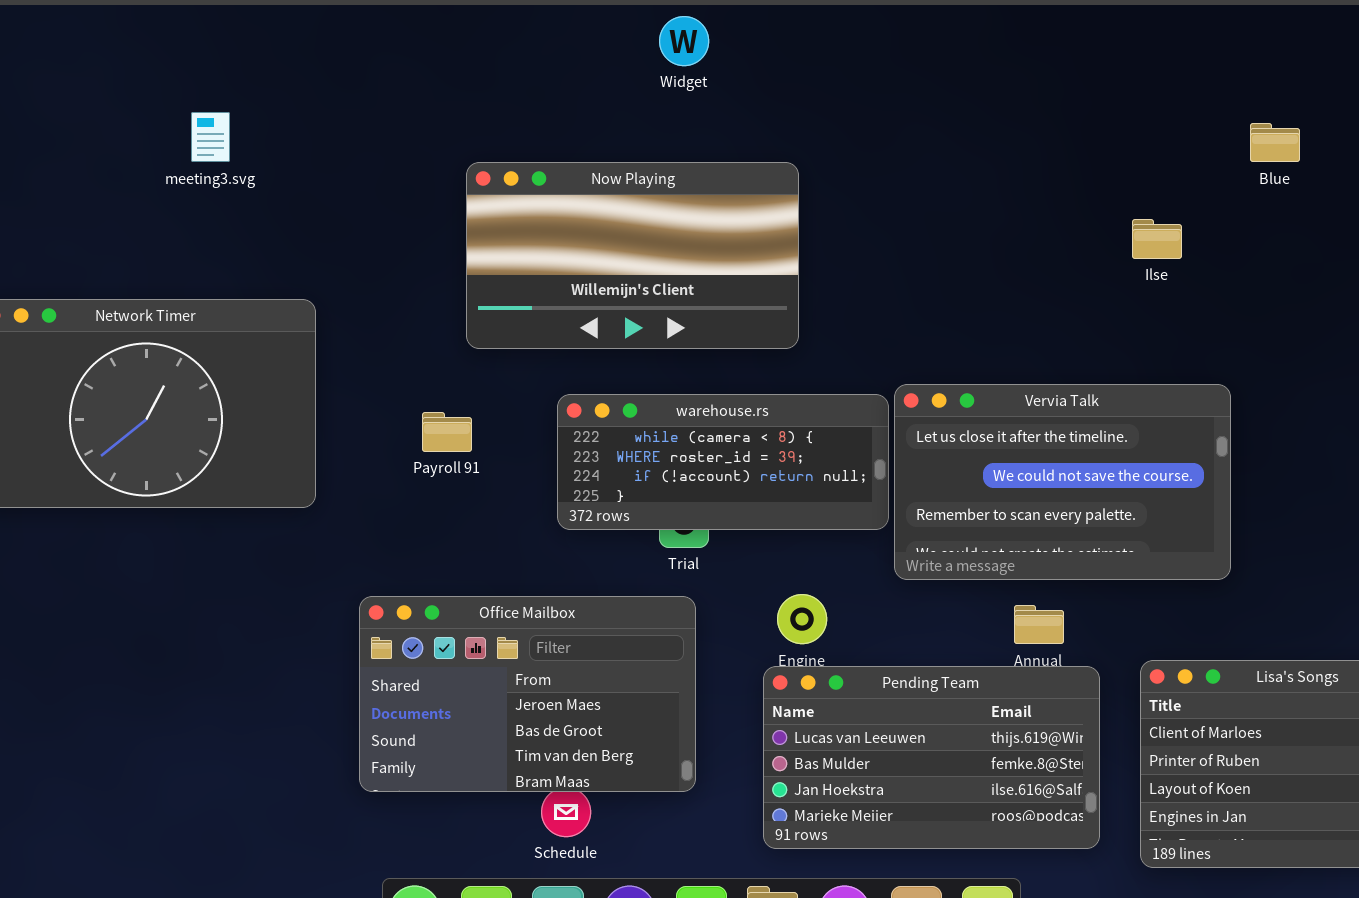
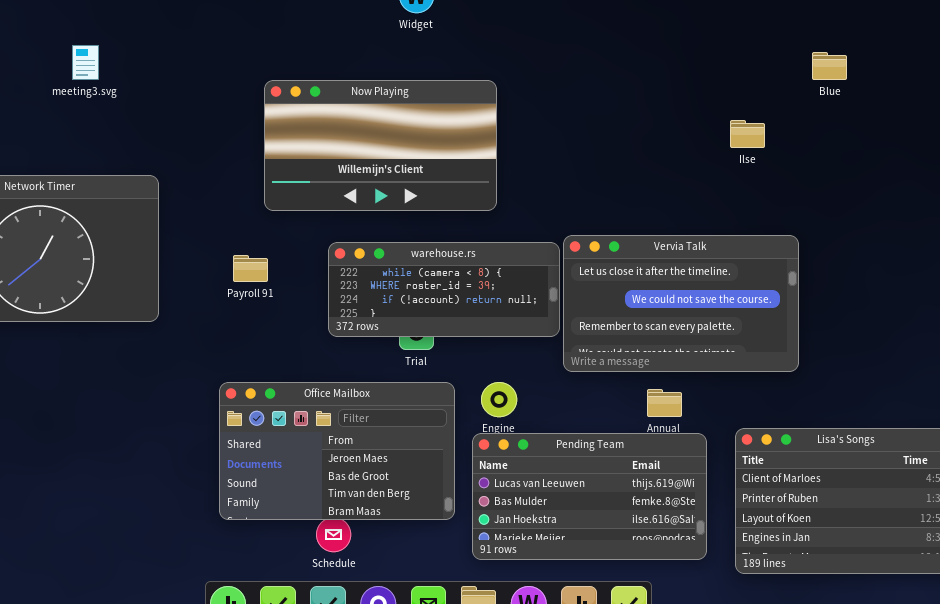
Office Mailbox: [359,596,696,792] -> [219,382,455,520], moved

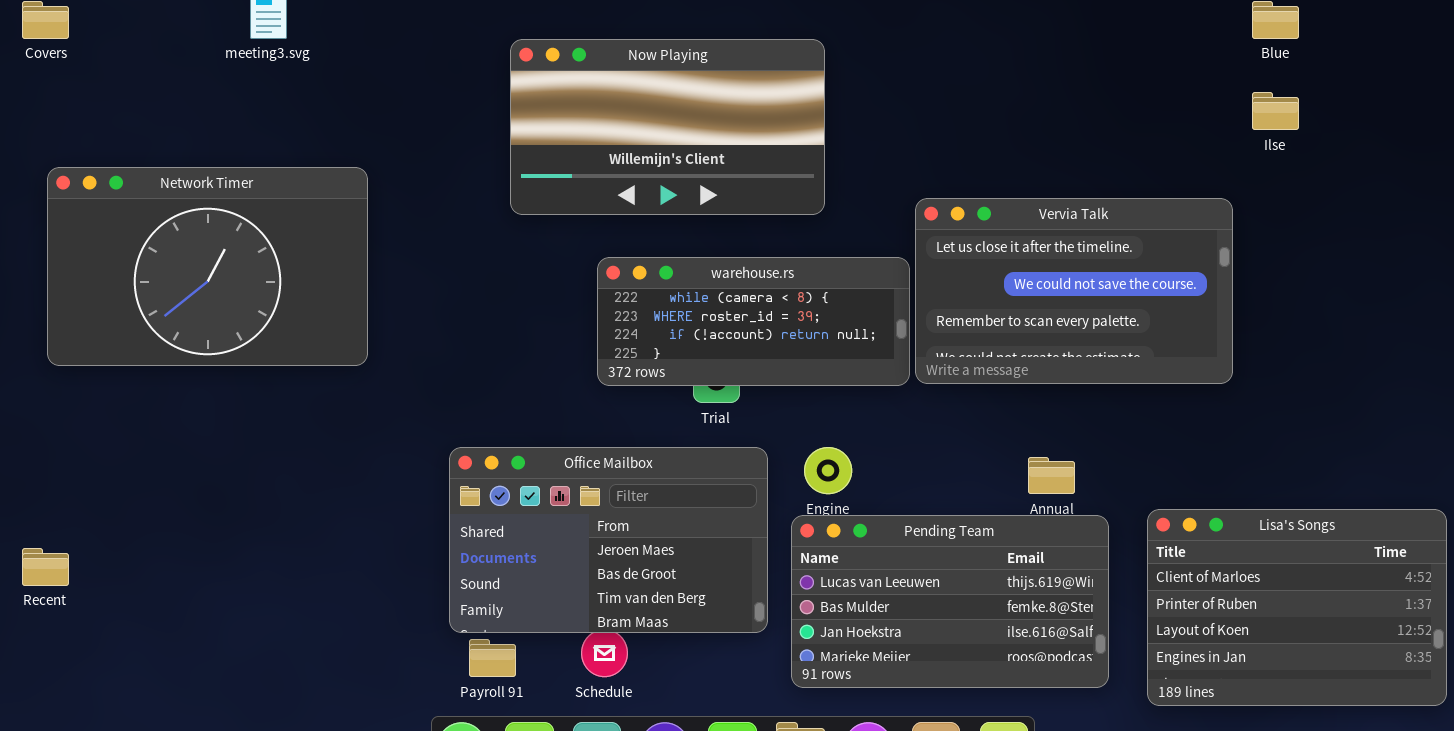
Ilse: [730,120,765,148] -> [1252,92,1299,130], moved
Vervia Talk: [563,235,799,372] -> [915,198,1233,384], moved
Payroll 91: [233,255,268,282] -> [469,639,516,677], moved

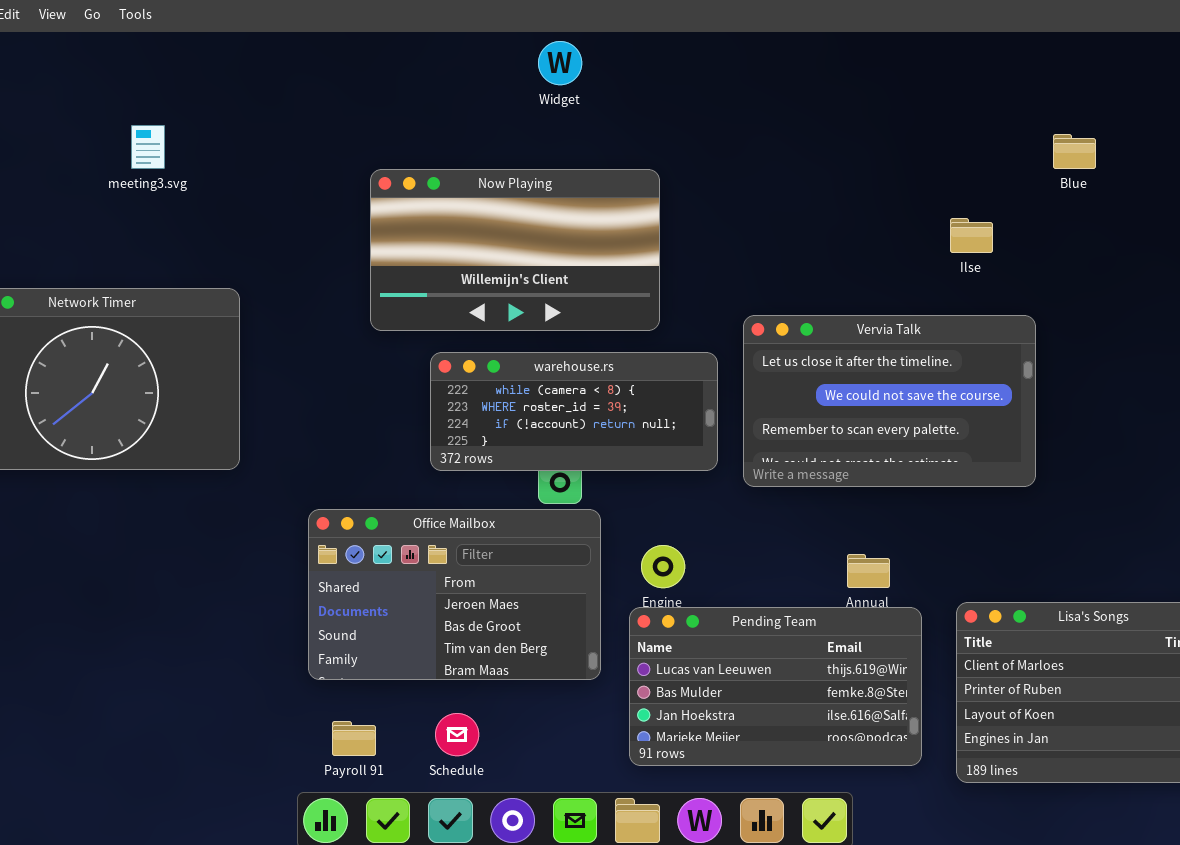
Ilse: [1252,92,1299,130] -> [950,218,993,253], moved
warehouse.rs: [597,257,910,386] -> [430,352,718,471], moved
Office Mailbox: [449,447,768,633] -> [308,509,601,680], moved

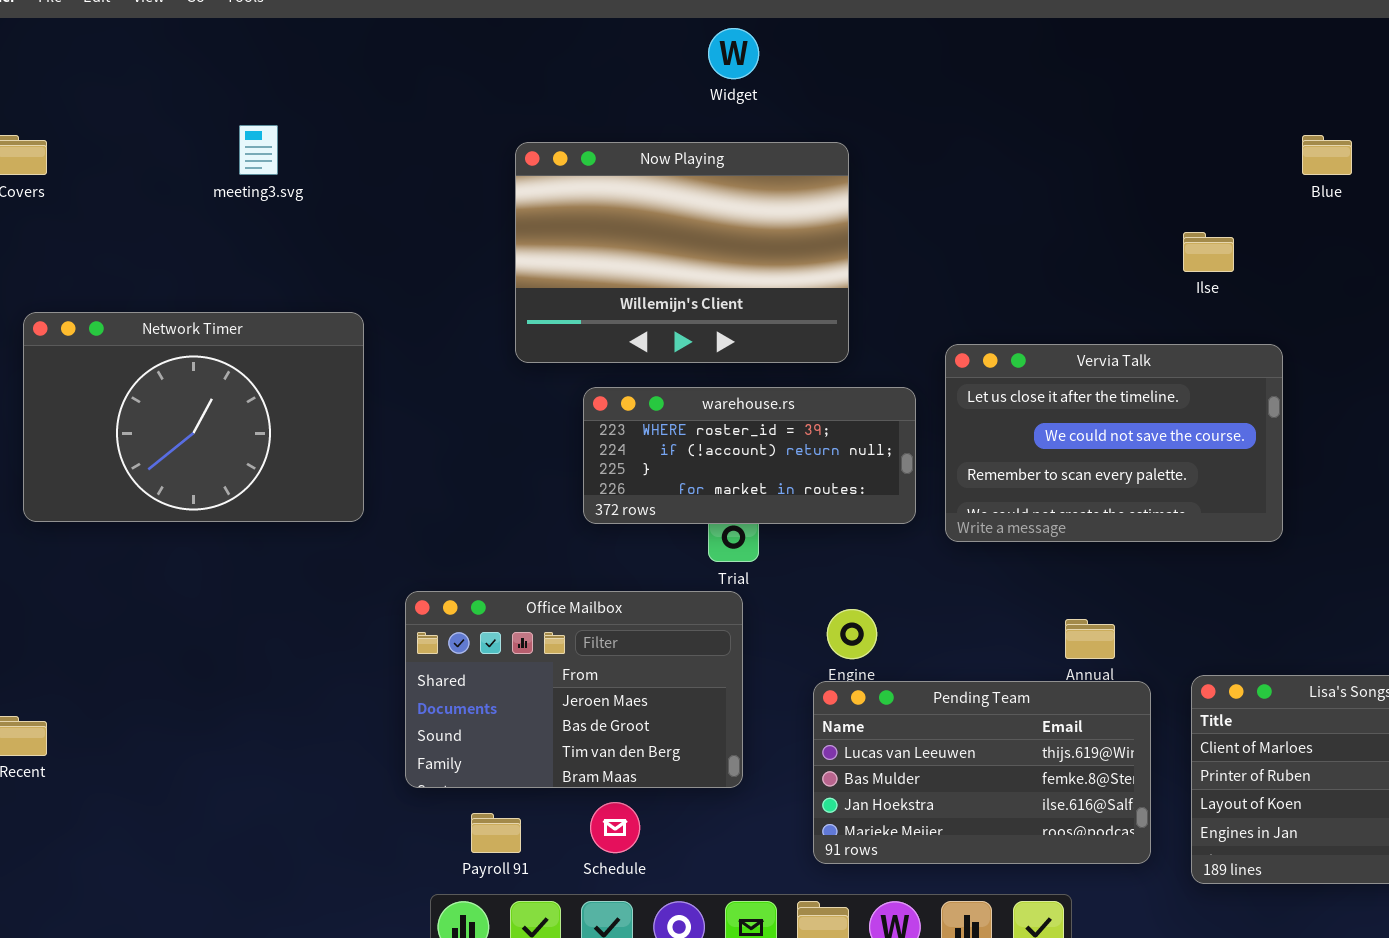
Now Playing: [370,169,660,331] -> [515,142,849,363], resized
warehouse.rs: [430,352,718,471] -> [583,387,916,524], scrolled down 1 row
Office Mailbox: [308,509,601,680] -> [405,591,743,788], moved

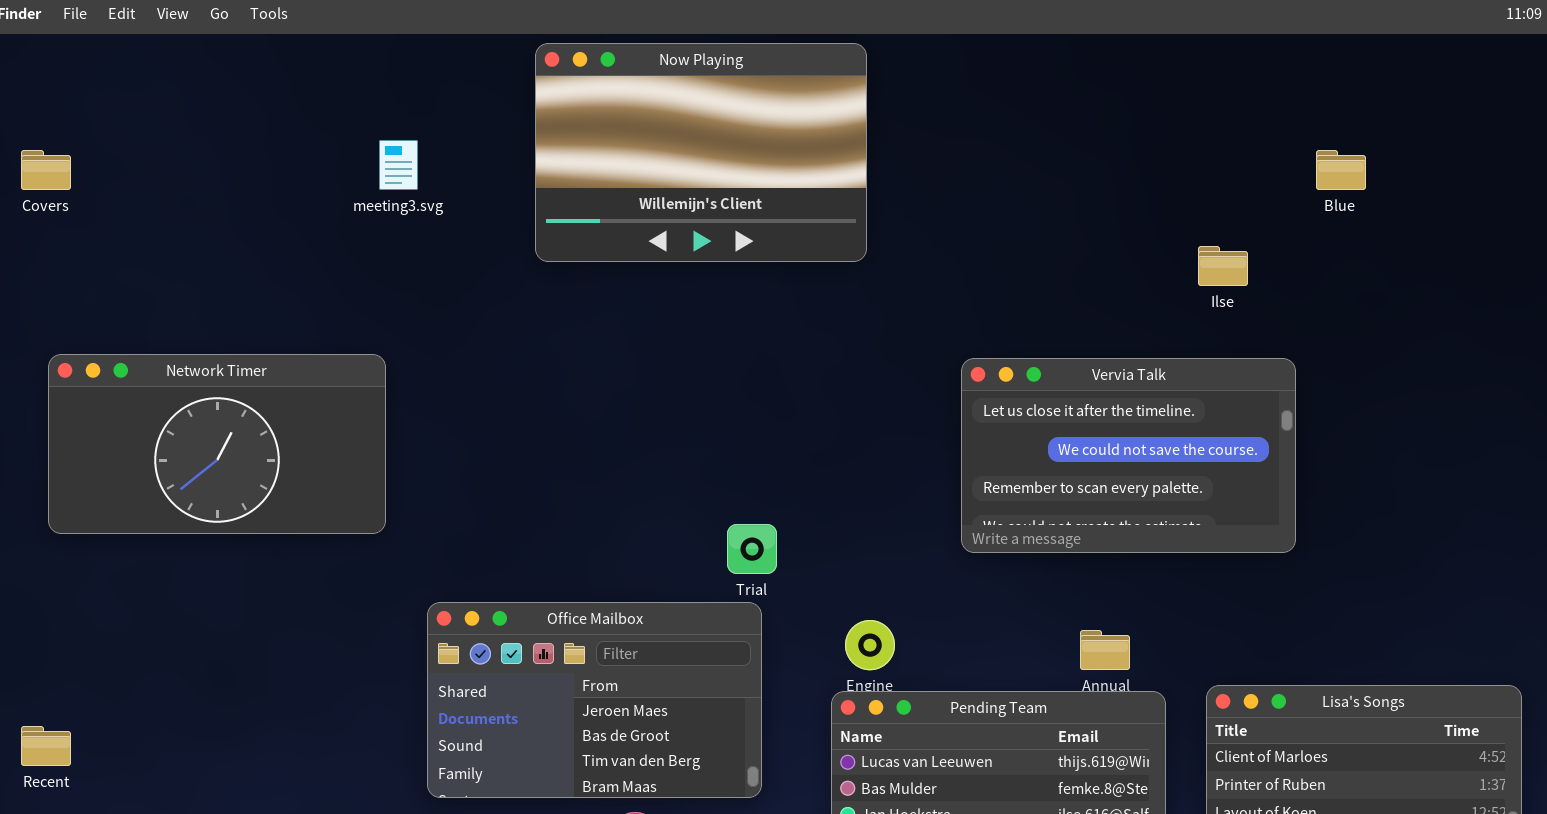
meeting3.svg: [239,125,278,175] -> [379,140,418,190], moved
Now Playing: [515,142,849,363] -> [535,43,867,262], moved
Network Timer: [23,312,364,522] -> [48,354,386,534], resized
warehouse.rs: [583,387,916,524] -> none, closed

